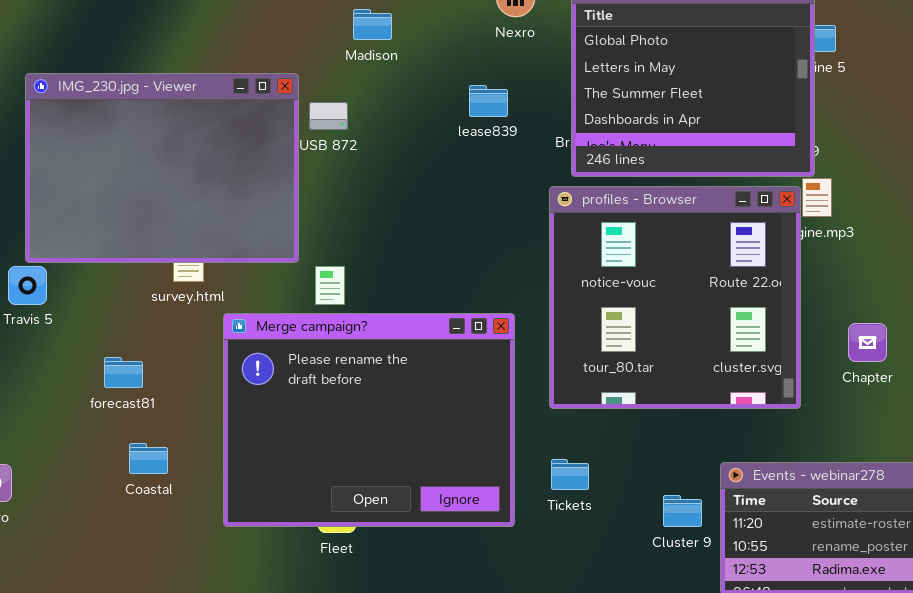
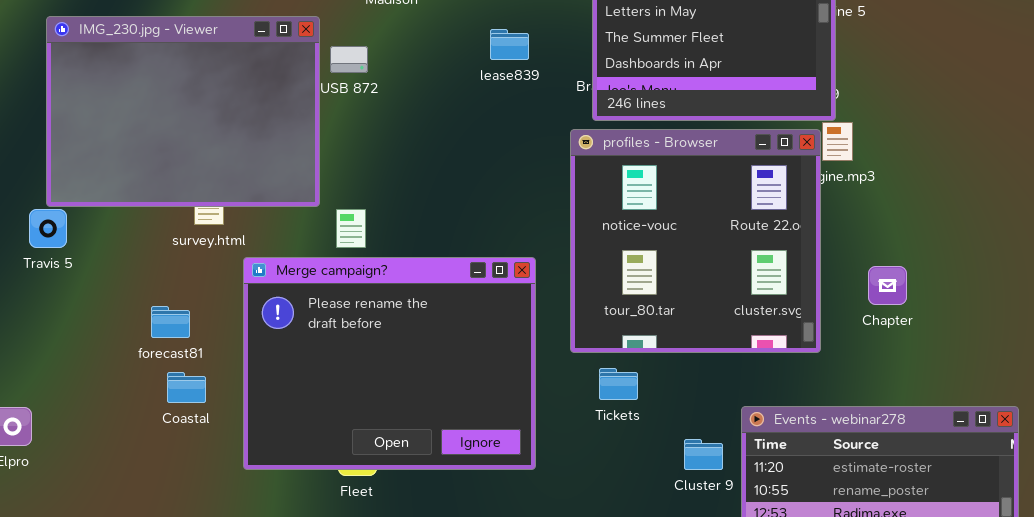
forecast81: [104,357,143,388] -> [151,306,190,338], moved
Coastal: [129,443,168,474] -> [167,372,206,403], moved
Tickets: [551,459,589,490] -> [599,368,638,400], moved

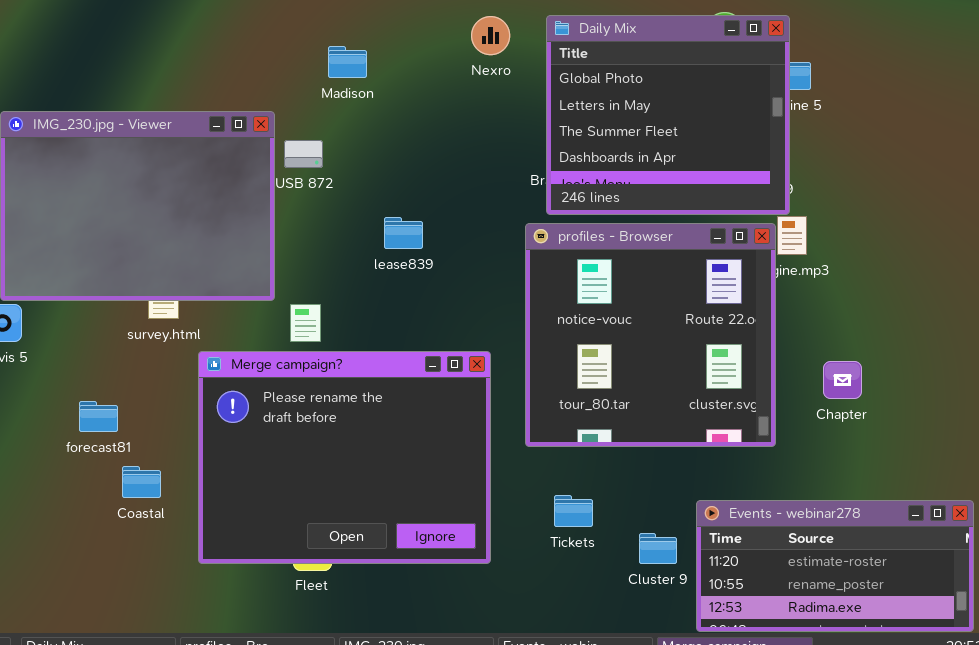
lease839: [490,29,529,60] -> [384,217,423,249], moved
forecast81: [151,306,190,338] -> [79,401,118,432], moved
Tickets: [599,368,638,400] -> [554,495,593,527], moved

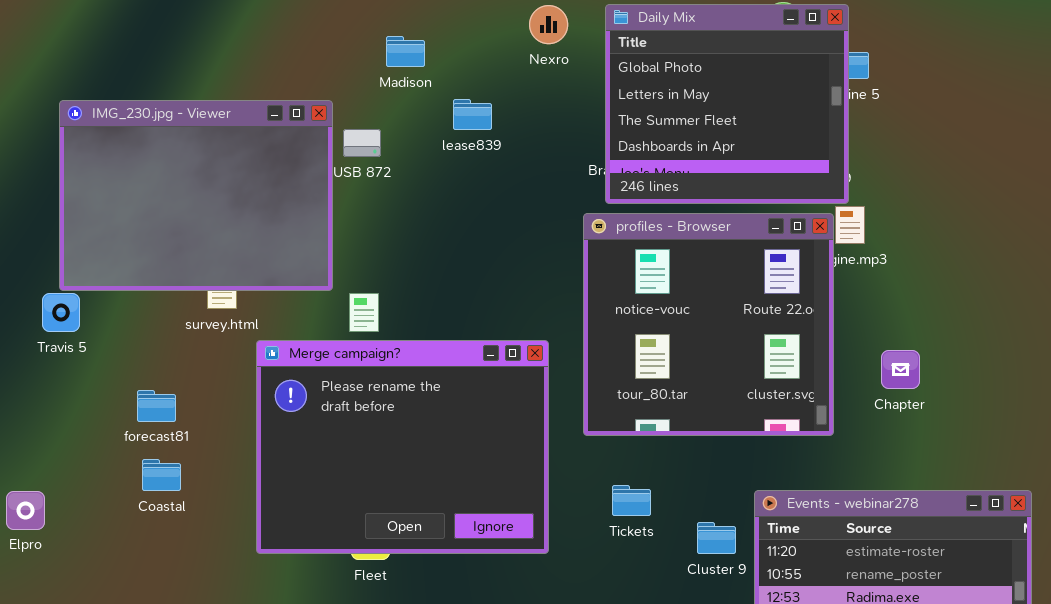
lease839: [384,217,423,249] -> [453,99,492,130], moved
Coastal: [122,466,161,498] -> [142,459,181,491], moved

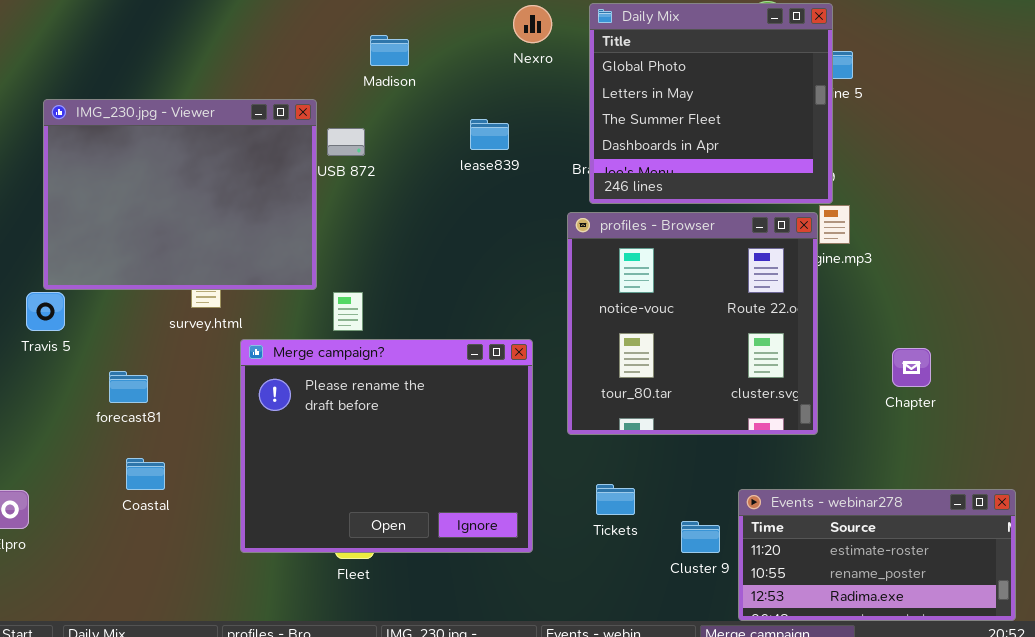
lease839: [453,99,492,130] -> [470,119,509,150], moved
Chapter: [881,350,920,389] -> [892,348,931,387], moved
forecast81: [137,390,176,422] -> [109,371,148,403], moved

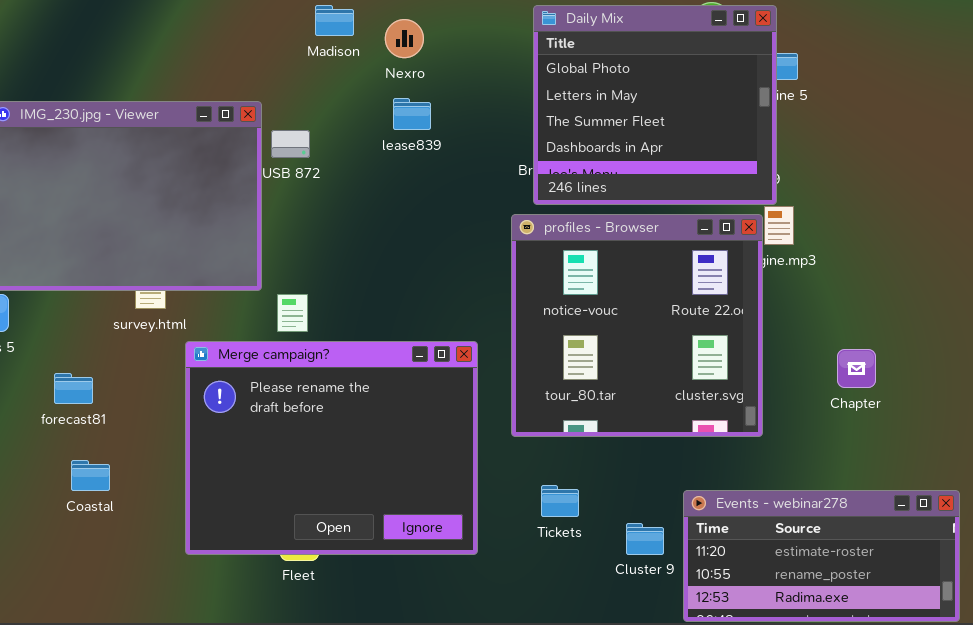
Nexro: [513,5,552,43] -> [385,19,424,58], moved
Madison: [370,35,409,66] -> [315,5,354,36], moved
lease839: [470,119,509,150] -> [393,98,431,130], moved

